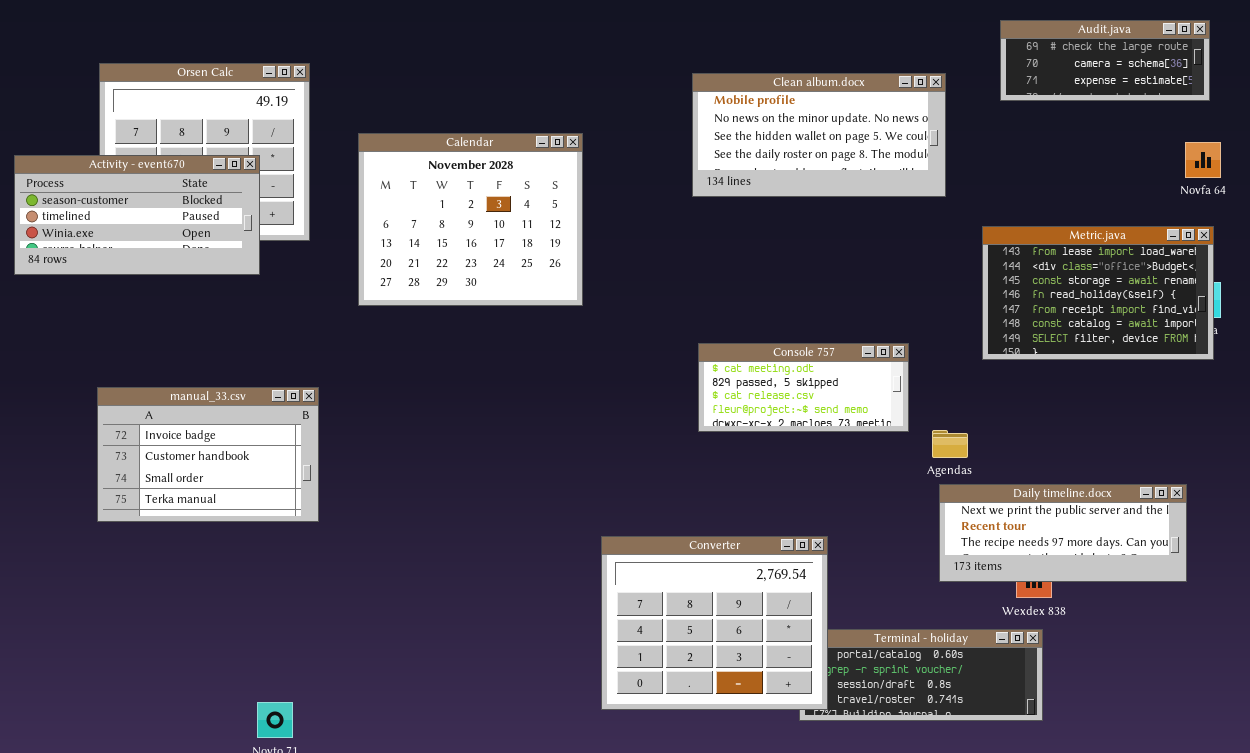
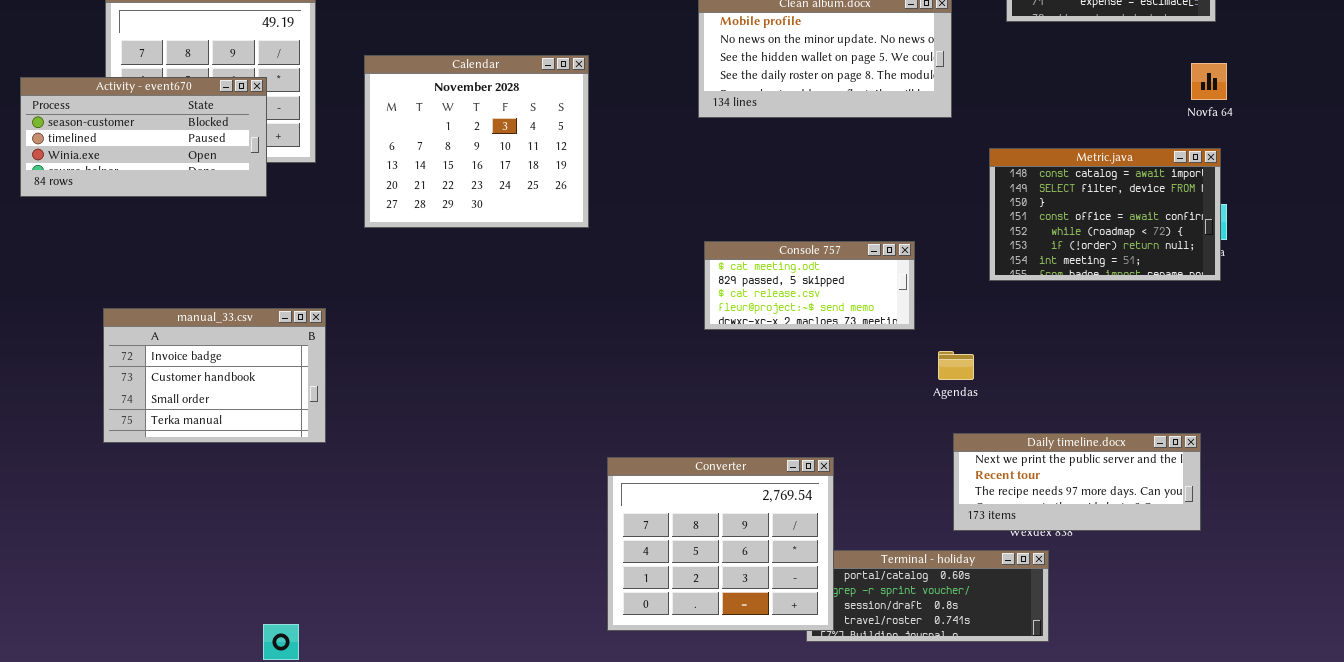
Metric.java: [982,226,1214,360] -> [989,148,1221,281], scrolled down 5 rows
Console 757: [698,343,909,432] -> [704,241,915,330], moved
Daily timeline.docx: [939,484,1187,582] -> [953,433,1201,531], moved

